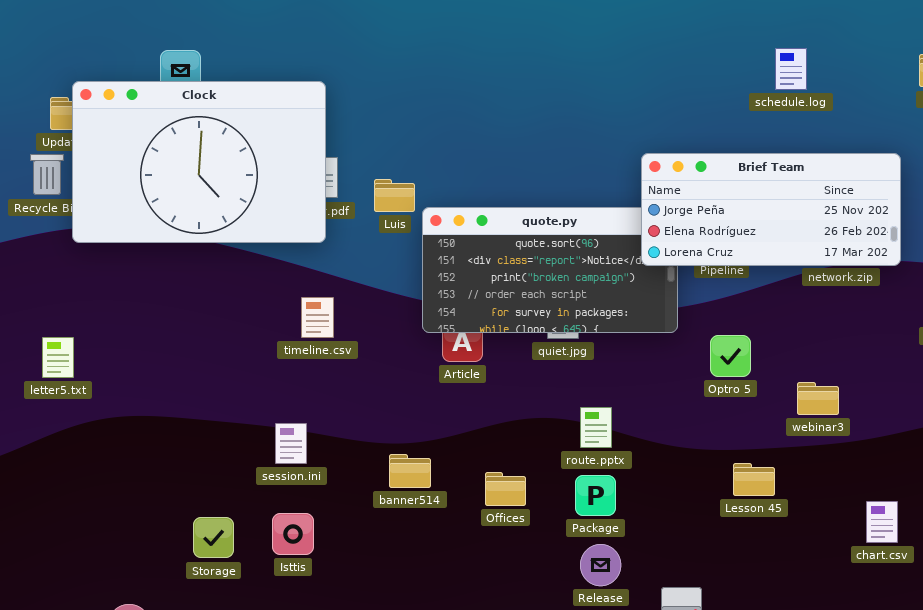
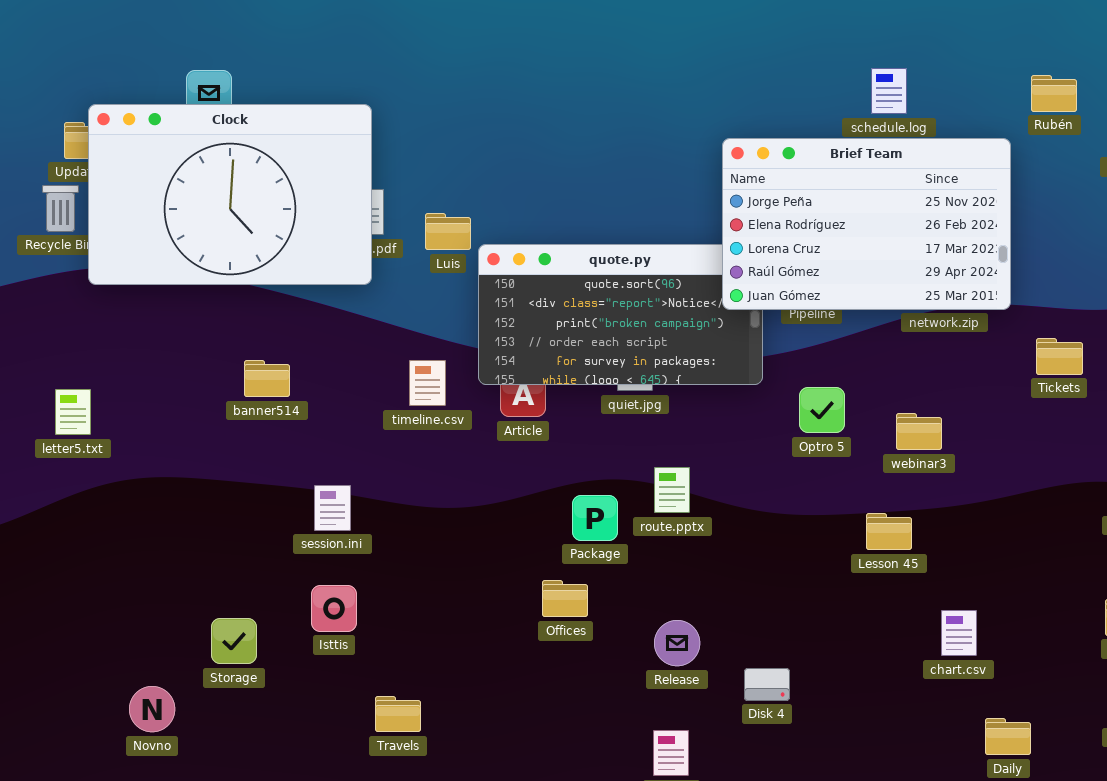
Brief Team: [641,153,901,266] -> [722,138,1011,310], resized
timeline.csv: [301,297,334,338] -> [409,360,446,406], moved
webinar3: [797,382,839,415] -> [896,413,942,450], moved
banner514: [389,454,431,488] -> [244,360,290,397], moved
Lesson 45: [733,463,775,496] -> [866,513,912,550], moved
Offices: [485,472,526,506] -> [542,580,588,617], moved
Package: [575,475,616,516] -> [572,495,618,541], moved
chart.csv: [866,501,898,543] -> [941,610,977,656], moved
Storage: [193,517,234,558] -> [211,618,257,664], moved

